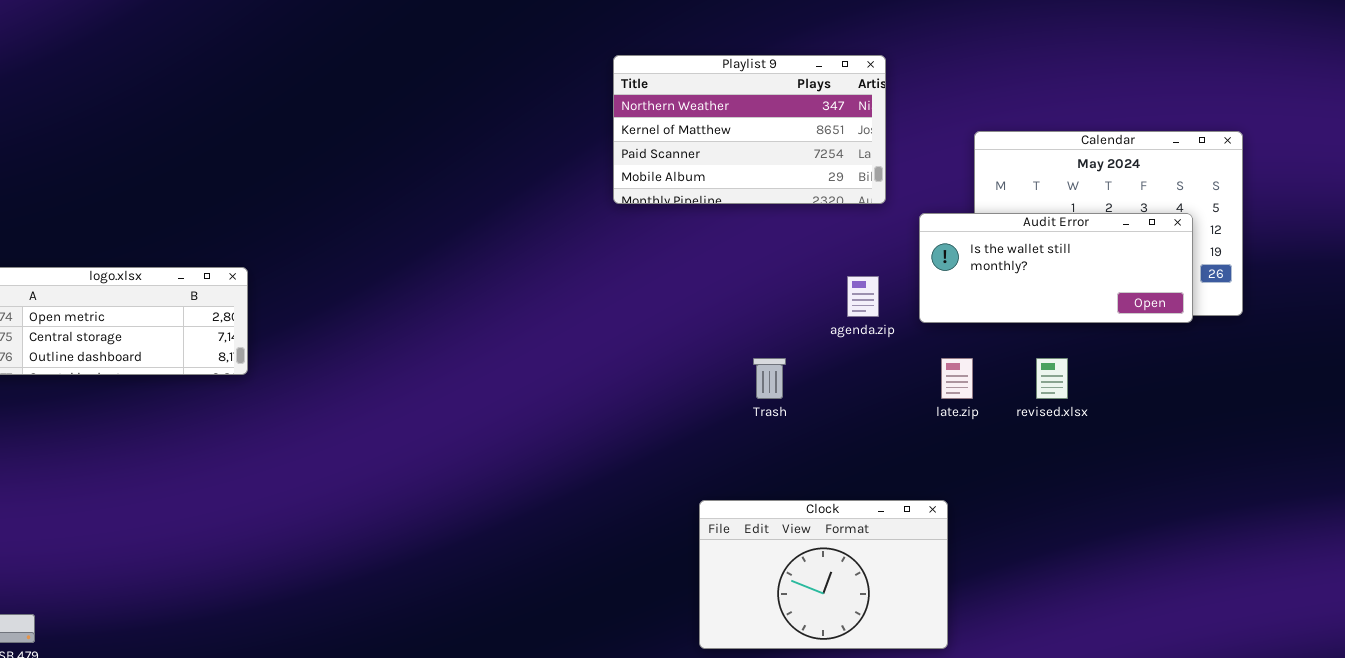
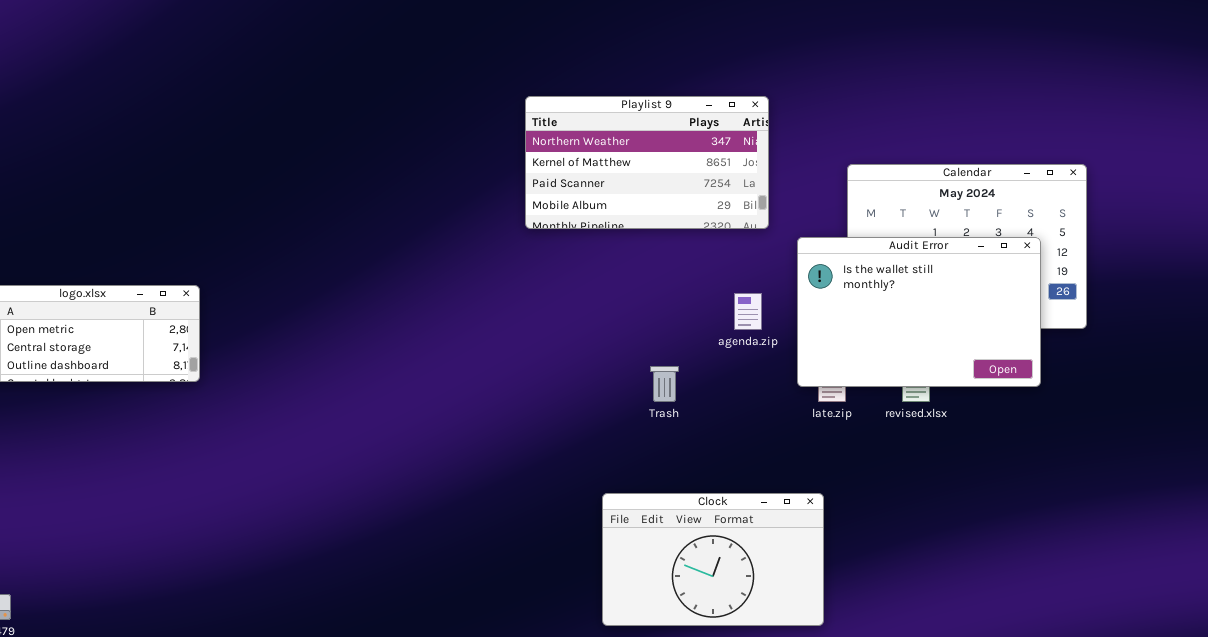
Audit Error: [919,213,1193,323] -> [797,237,1041,387], resized

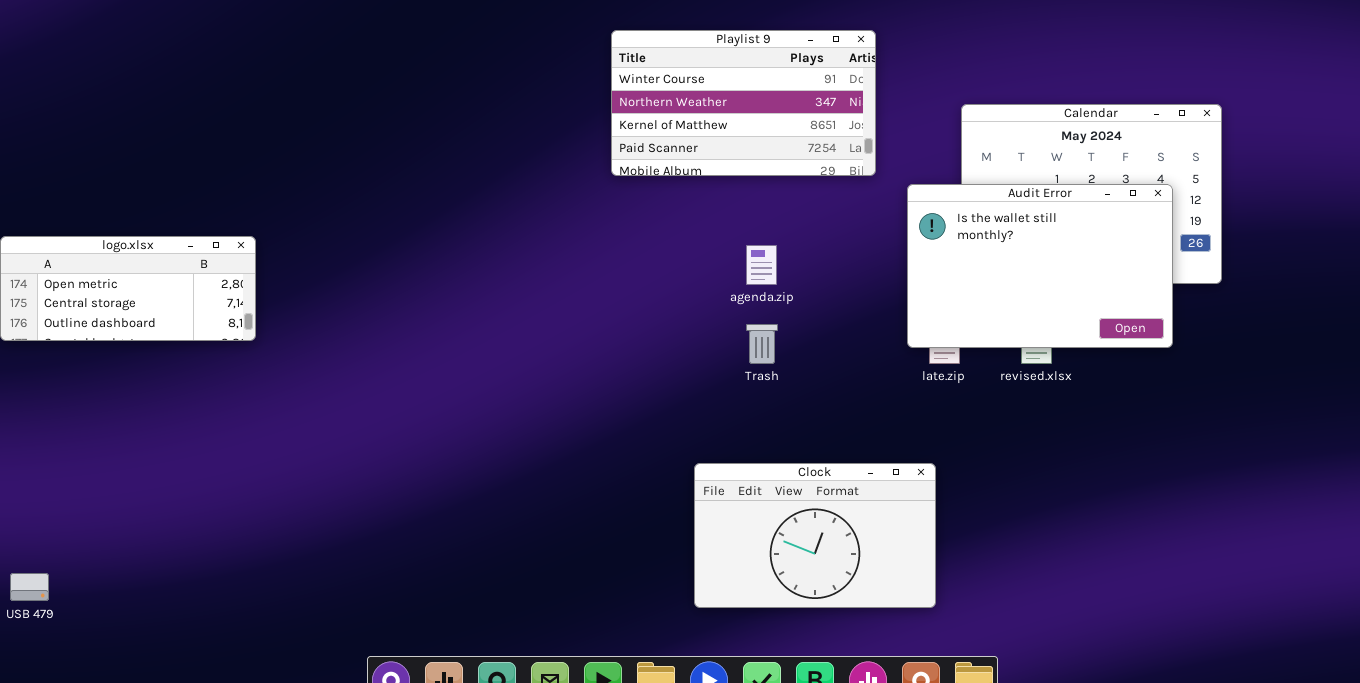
Playlist 9: [525,96,769,229] -> [611,30,876,176], scrolled up 1 row
agenda.zip: [734,293,762,330] -> [746,245,777,285], moved

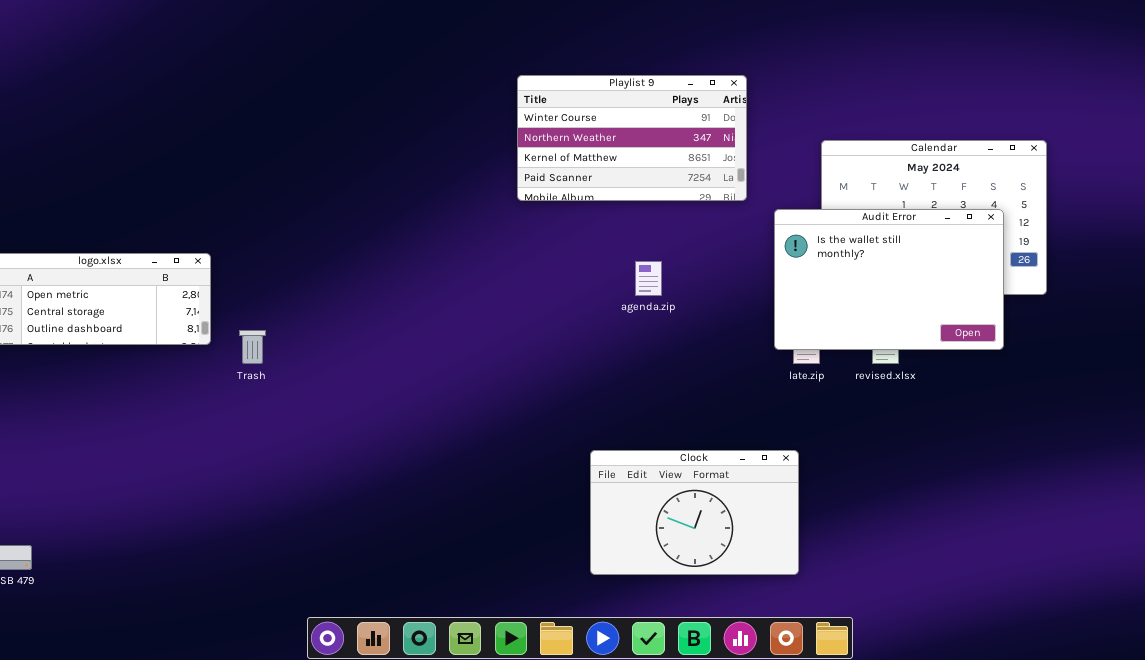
Trash: [746,324,778,364] -> [239,330,266,364], moved

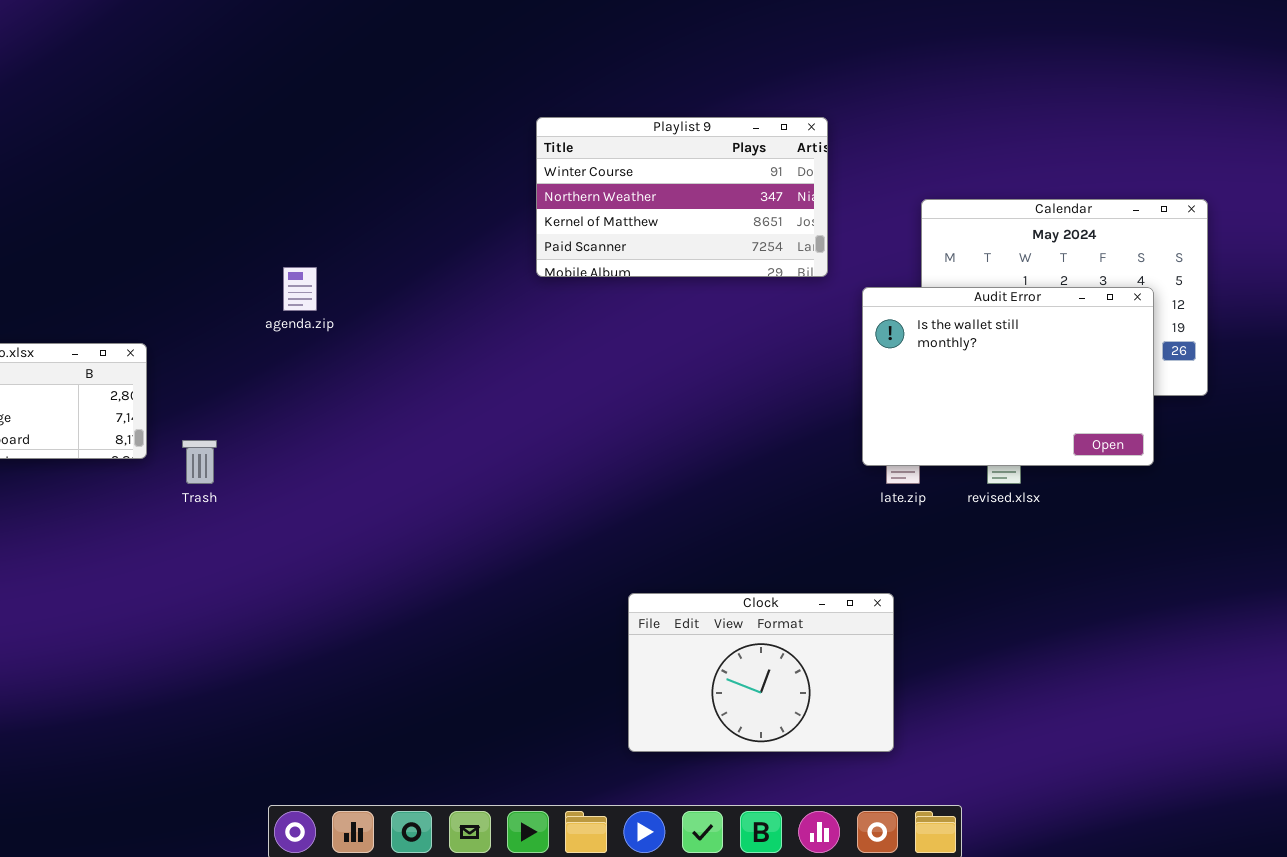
agenda.zip: [635,261,662,296] -> [283,267,317,311], moved

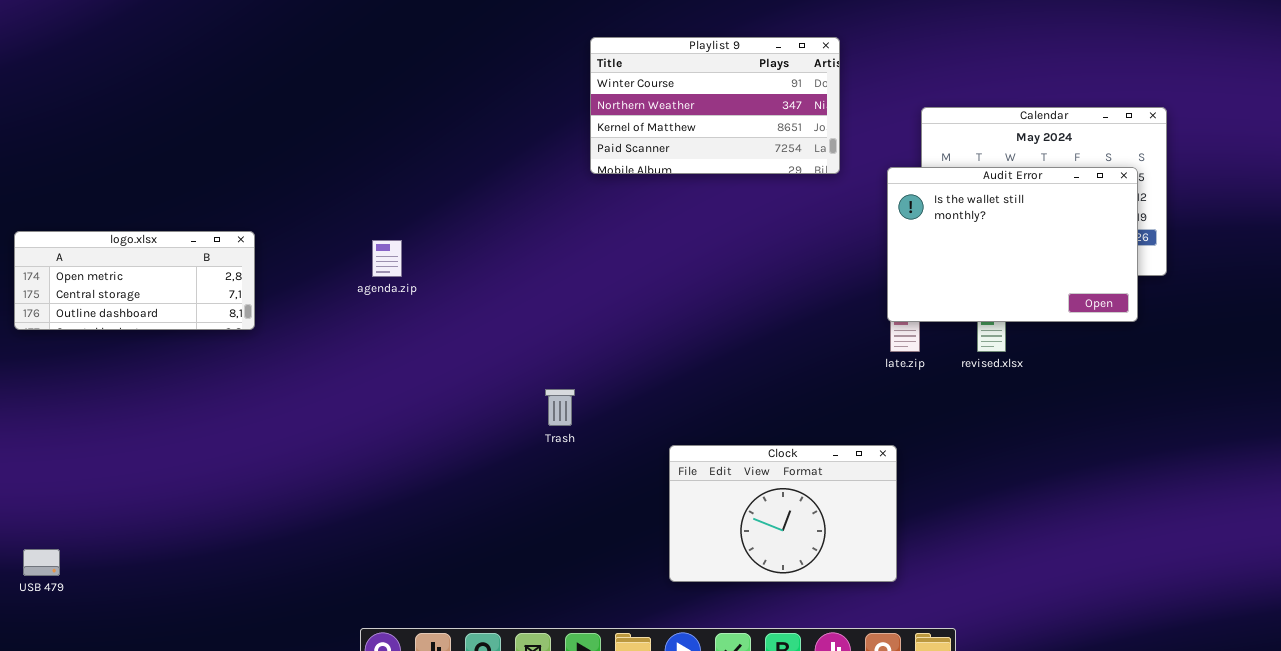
agenda.zip: [283,267,317,311] -> [372,240,402,277], moved
Audit Error: [862,287,1154,466] -> [887,167,1138,322], moved
Trash: [182,440,217,484] -> [545,389,575,426], moved

